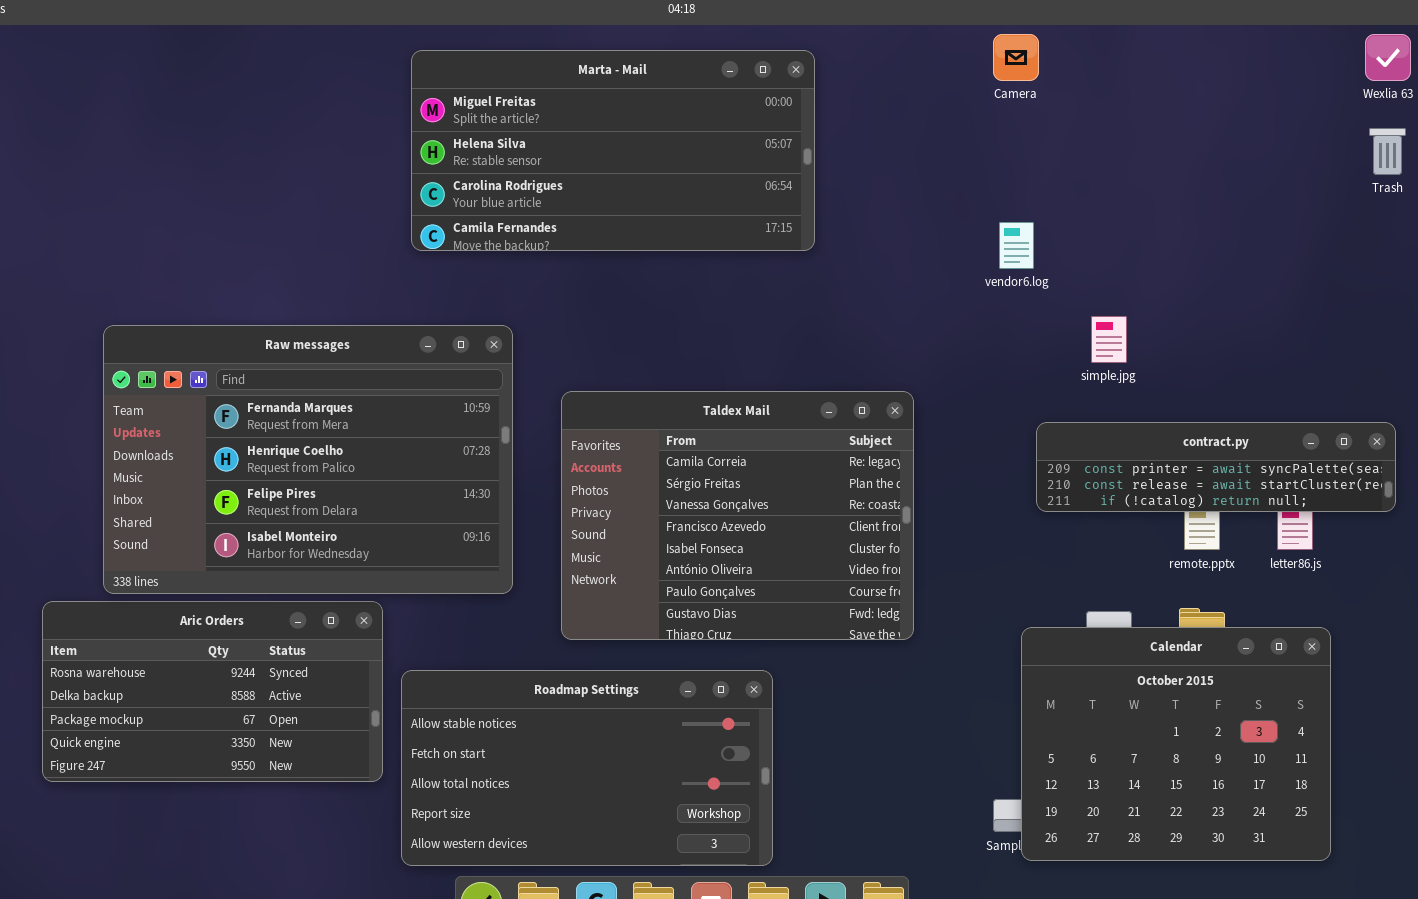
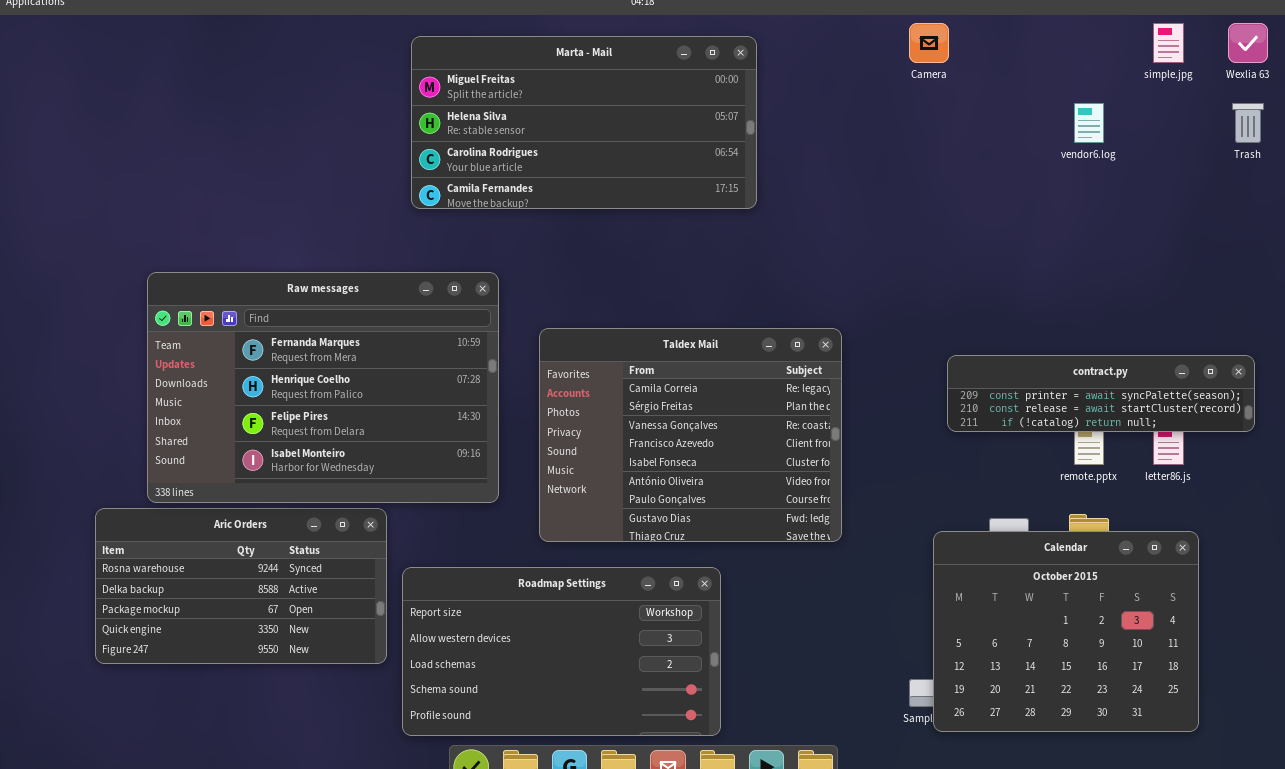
vendor6.log: [999,222,1034,269] -> [1074,103,1104,143], moved
simple.jpg: [1091,316,1127,363] -> [1153,23,1184,63], moved
Roadmap Settings: [401,670,773,866] -> [402,567,721,736], scrolled down 3 rows

